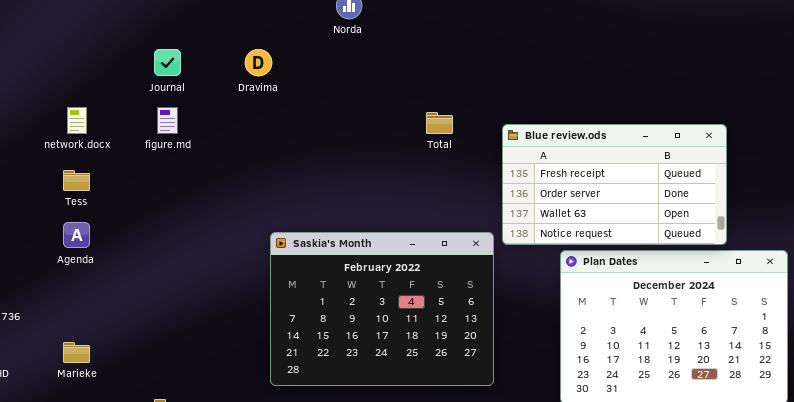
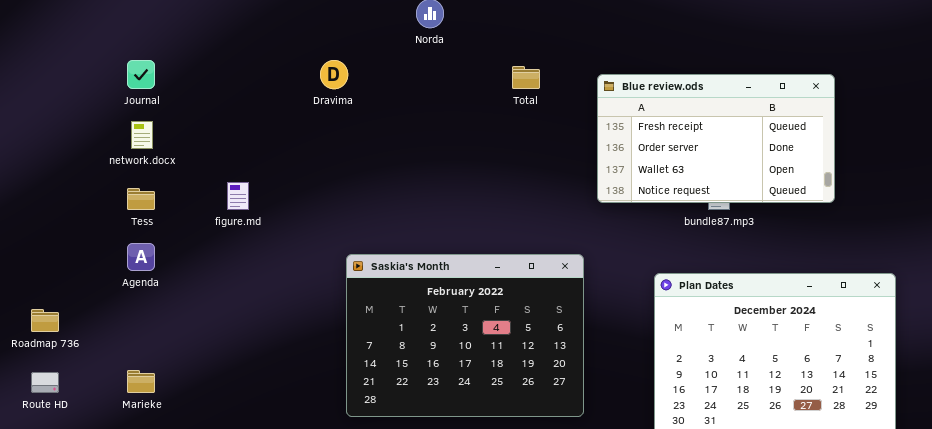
Journal: [154,49,181,76] -> [127,60,155,89], moved
figure.md: [157,107,178,134] -> [227,182,249,210], moved
Total: [426,112,453,134] -> [512,66,540,89], moved
Blue review.ods: [502,124,727,245] -> [597,74,835,203], moved

